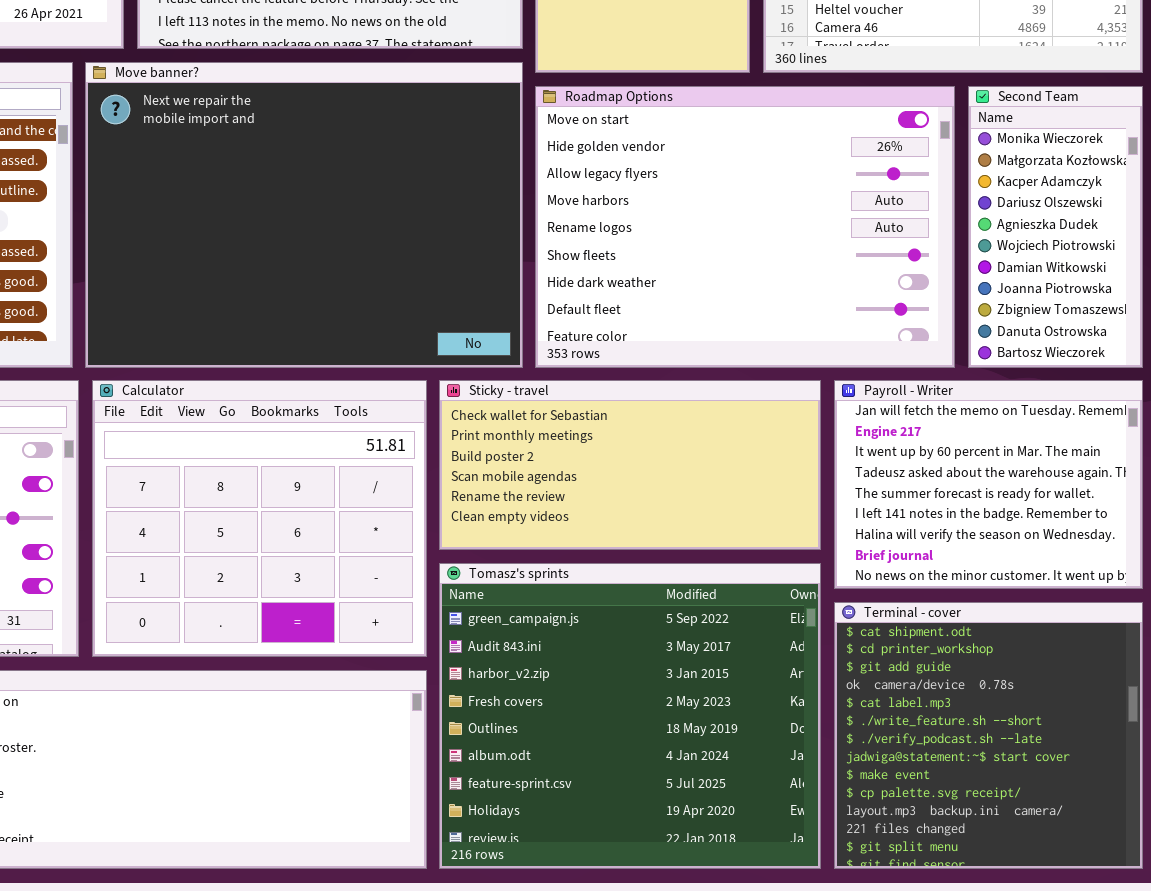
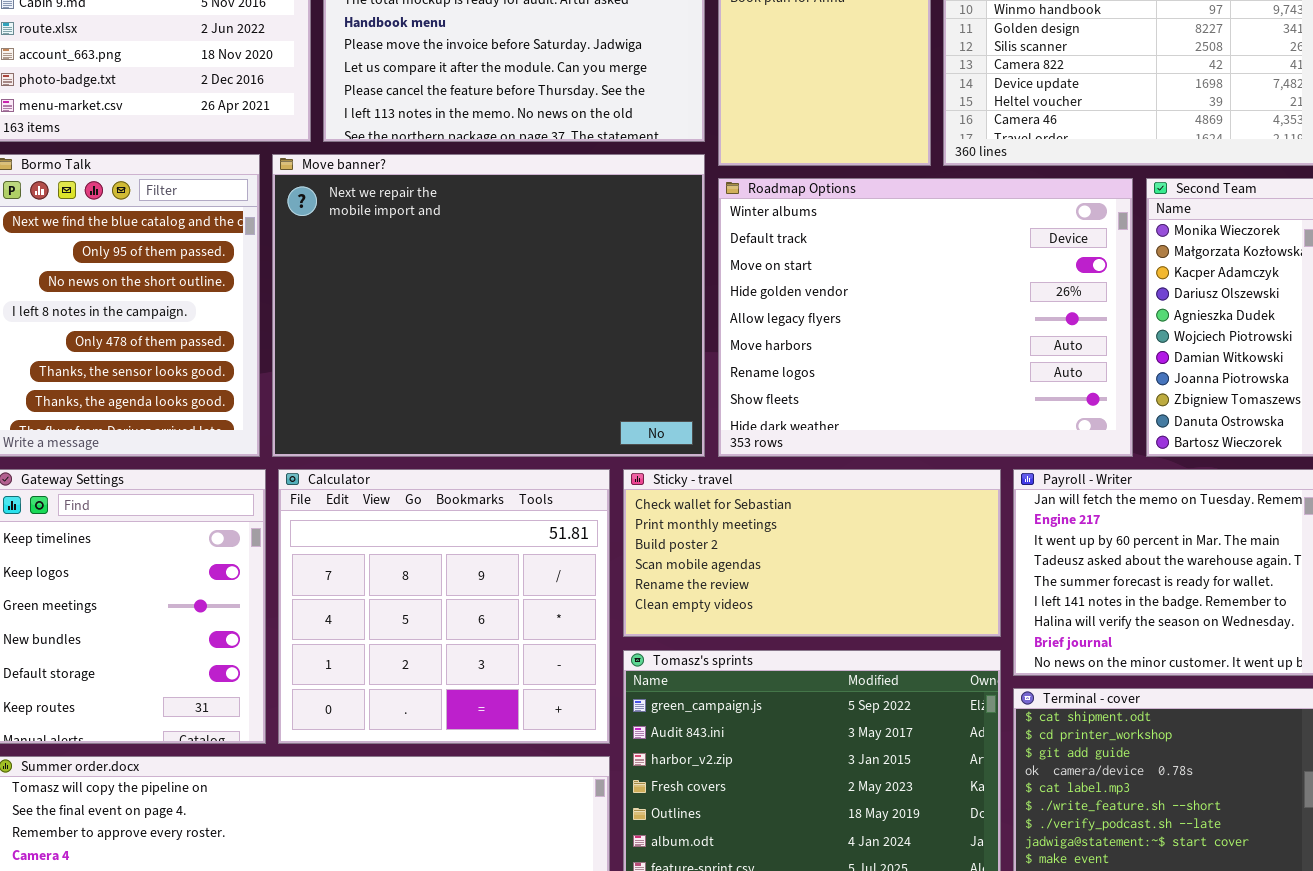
Roadmap Options: [535,86,955,368] -> [718,178,1133,457], scrolled up 2 rows

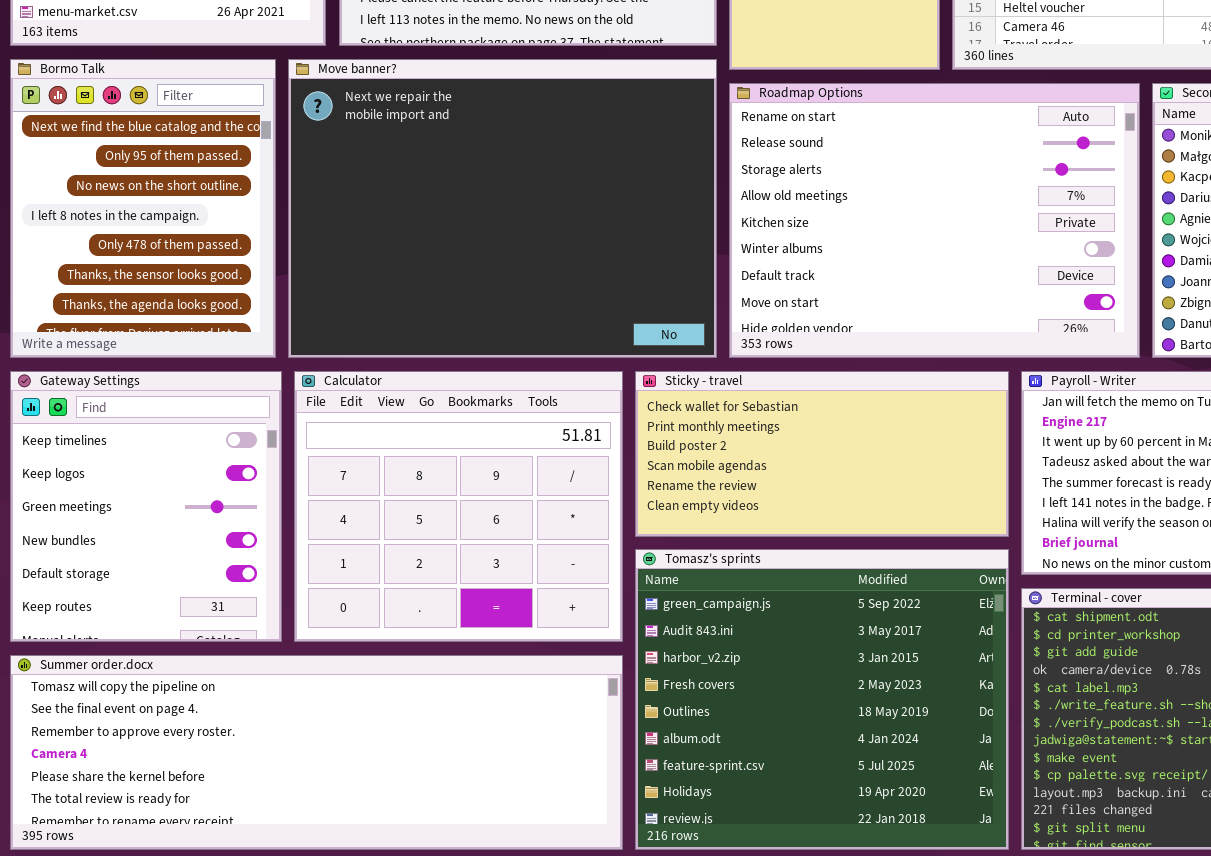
Roadmap Options: [718,178,1133,457] -> [729,83,1140,358], scrolled up 5 rows

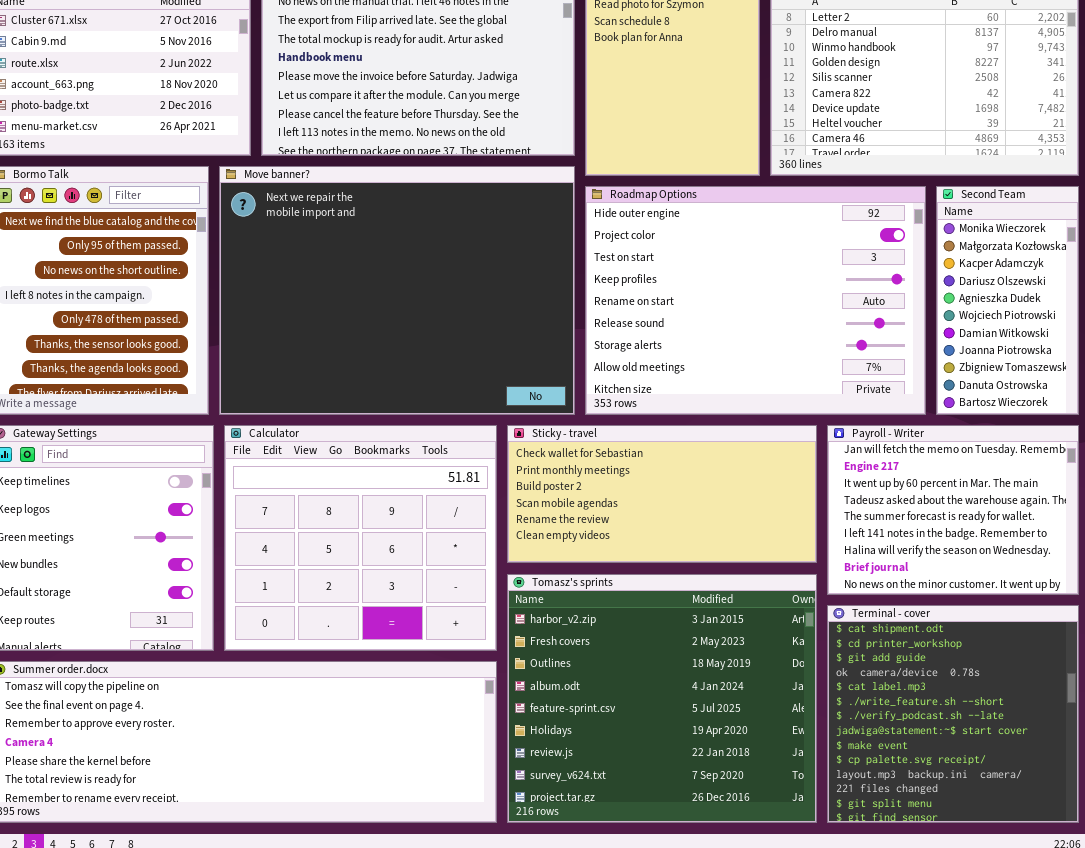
Roadmap Options: [729,83,1140,358] -> [585,186,926,415], scrolled up 4 rows
Tomasz's sprints: [635,549,1009,850] -> [507,574,817,823], scrolled down 2 rows

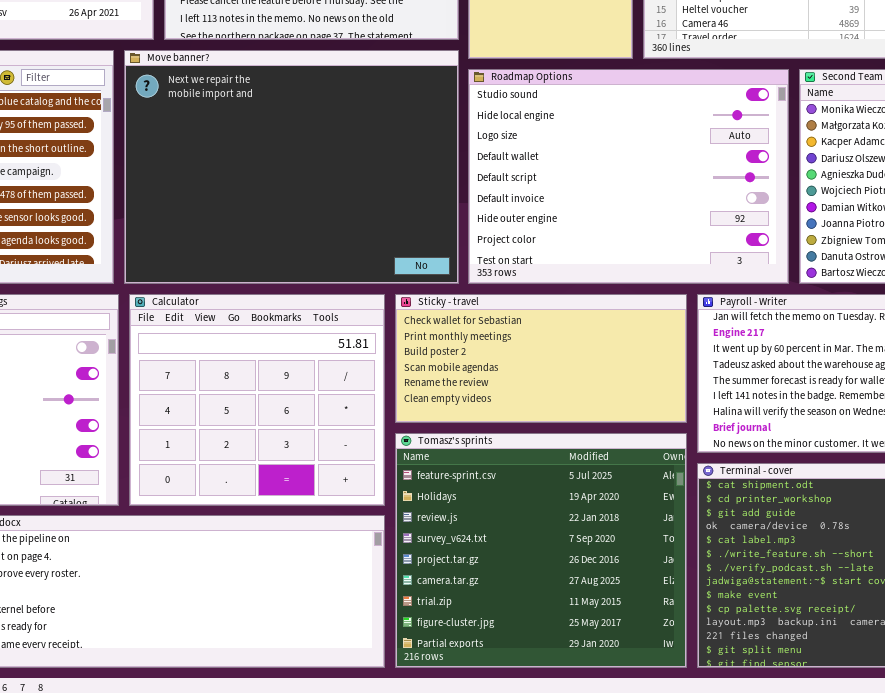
Roadmap Options: [585,186,926,415] -> [468,69,789,284], scrolled up 6 rows
Tomasz's sprints: [507,574,817,823] -> [395,433,687,668], scrolled down 4 rows

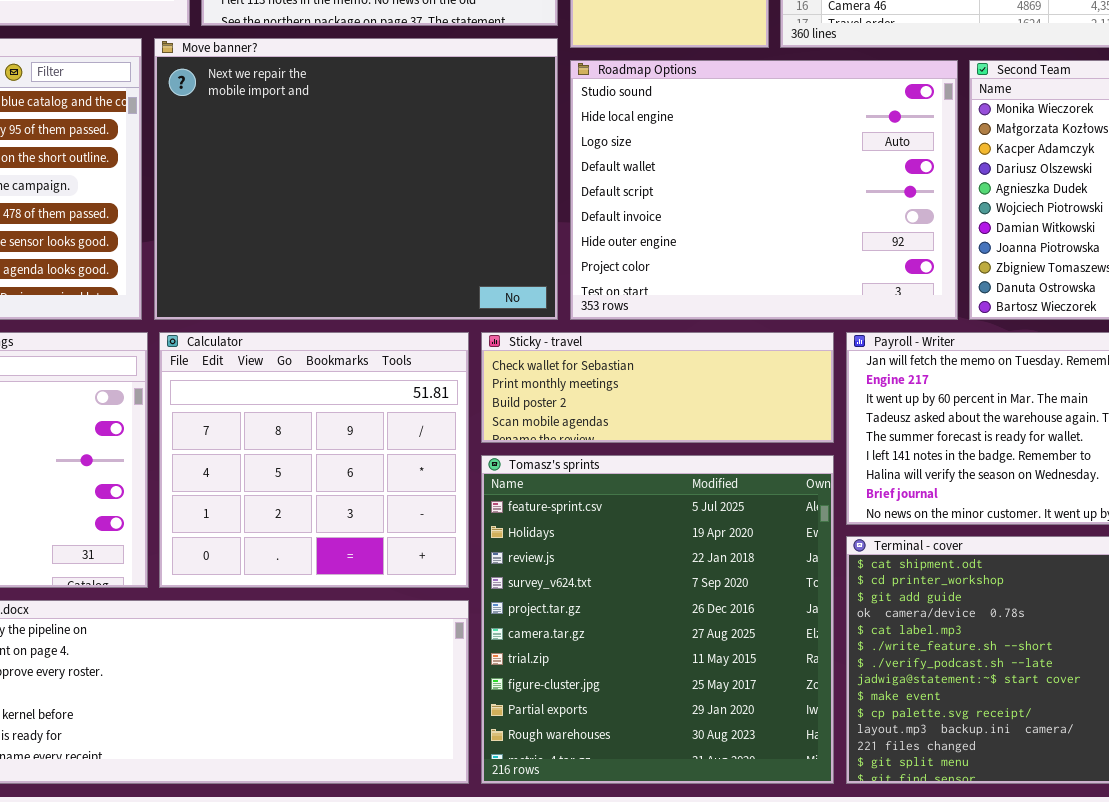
Sticky - travel: [395,294,687,423] -> [481,332,834,443], resized
Tomasz's sprints: [395,433,687,668] -> [481,455,834,784], resized

